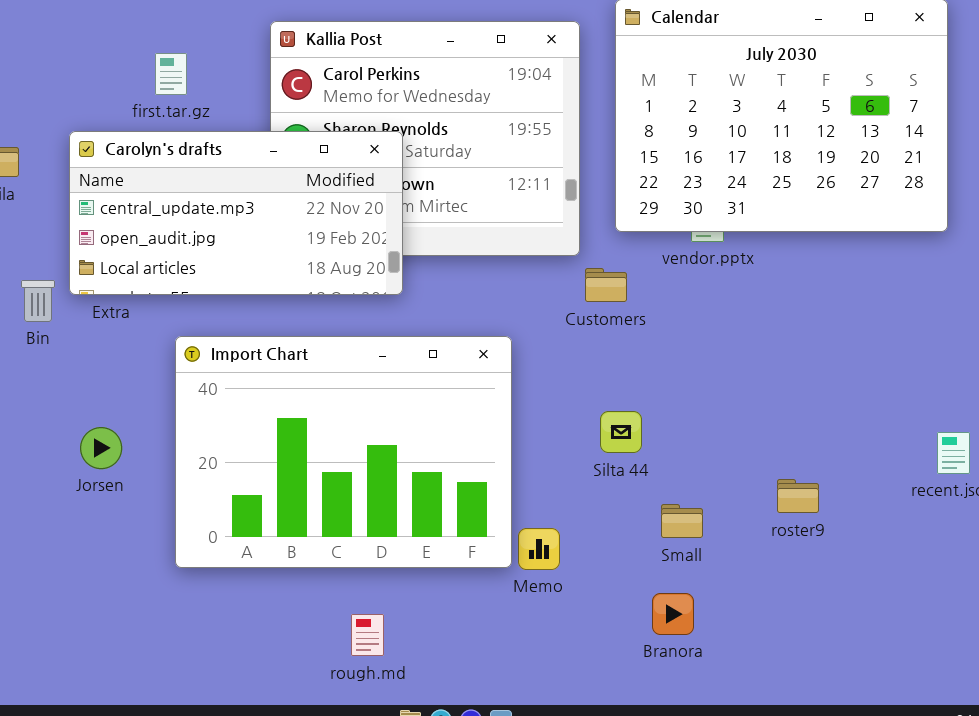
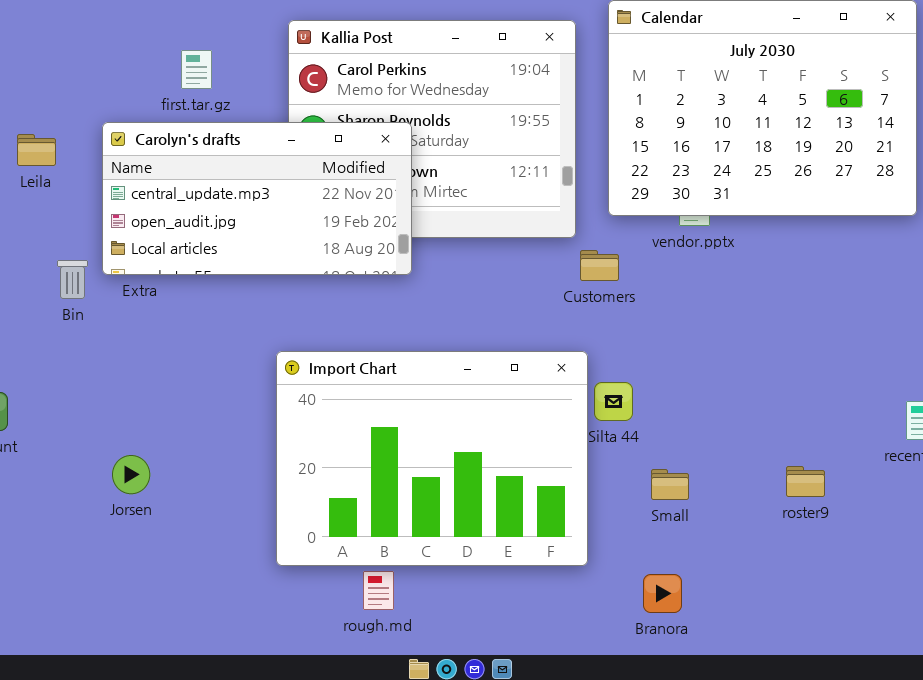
Import Chart: [175,336,512,568] -> [276,351,588,566], moved
Jorsen: [80,427,122,469] -> [112,455,150,494], moved
roster9: [777,479,819,513] -> [786,466,825,497], moved
Branora: [652,593,694,635] -> [643,574,682,613], moved

